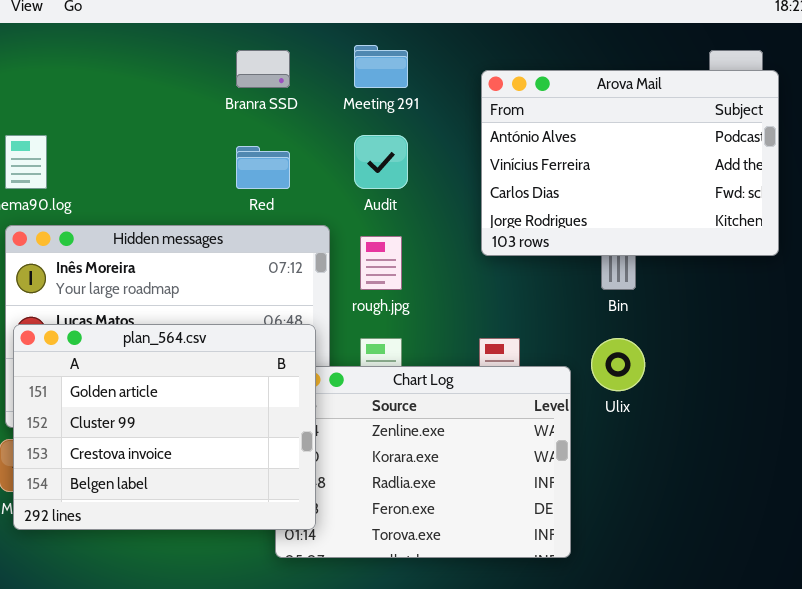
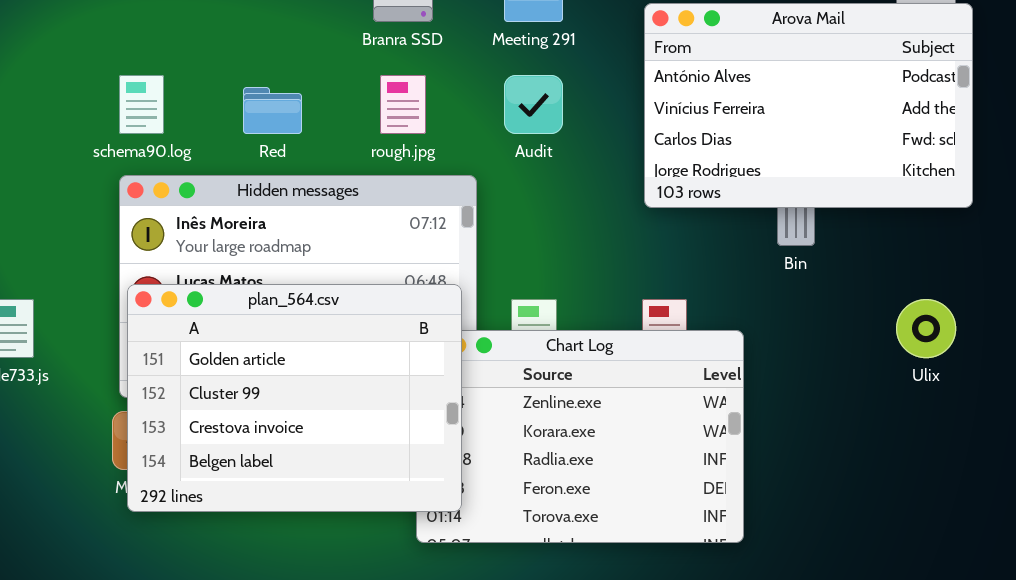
Red: [236,146,290,189] -> [243,87,302,134], moved
rough.jpg: [360,236,402,290] -> [380,75,426,134], moved
Ulix: [591,338,645,391] -> [896,299,956,358], moved

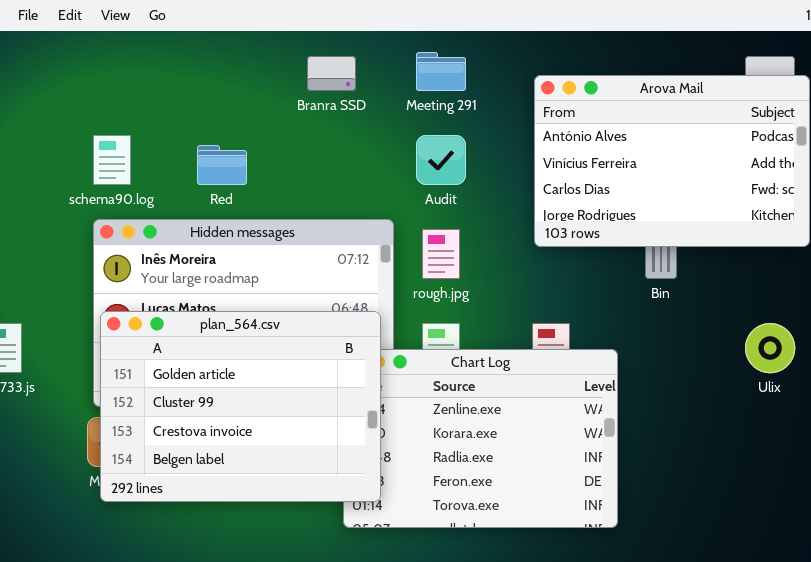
rough.jpg: [380,75,426,134] -> [422,229,460,279], moved

